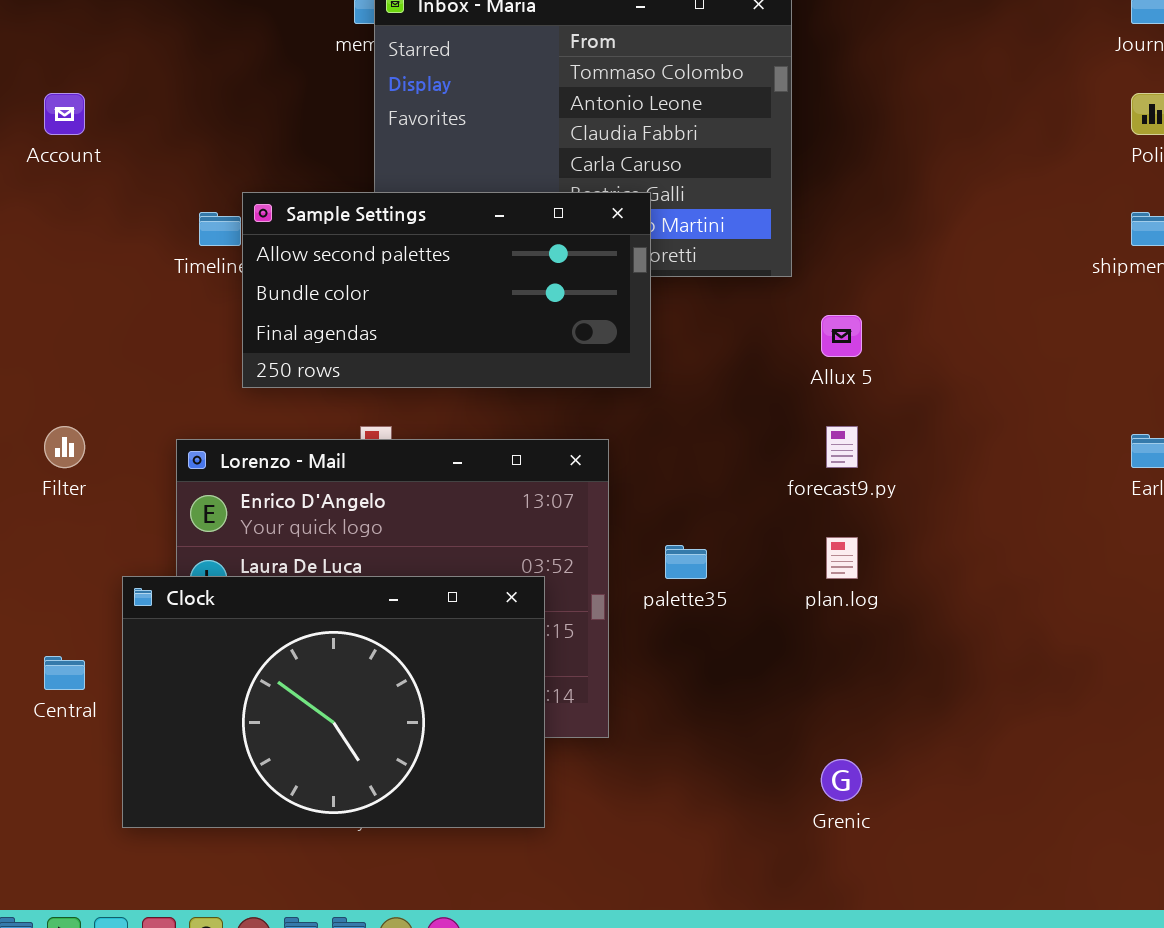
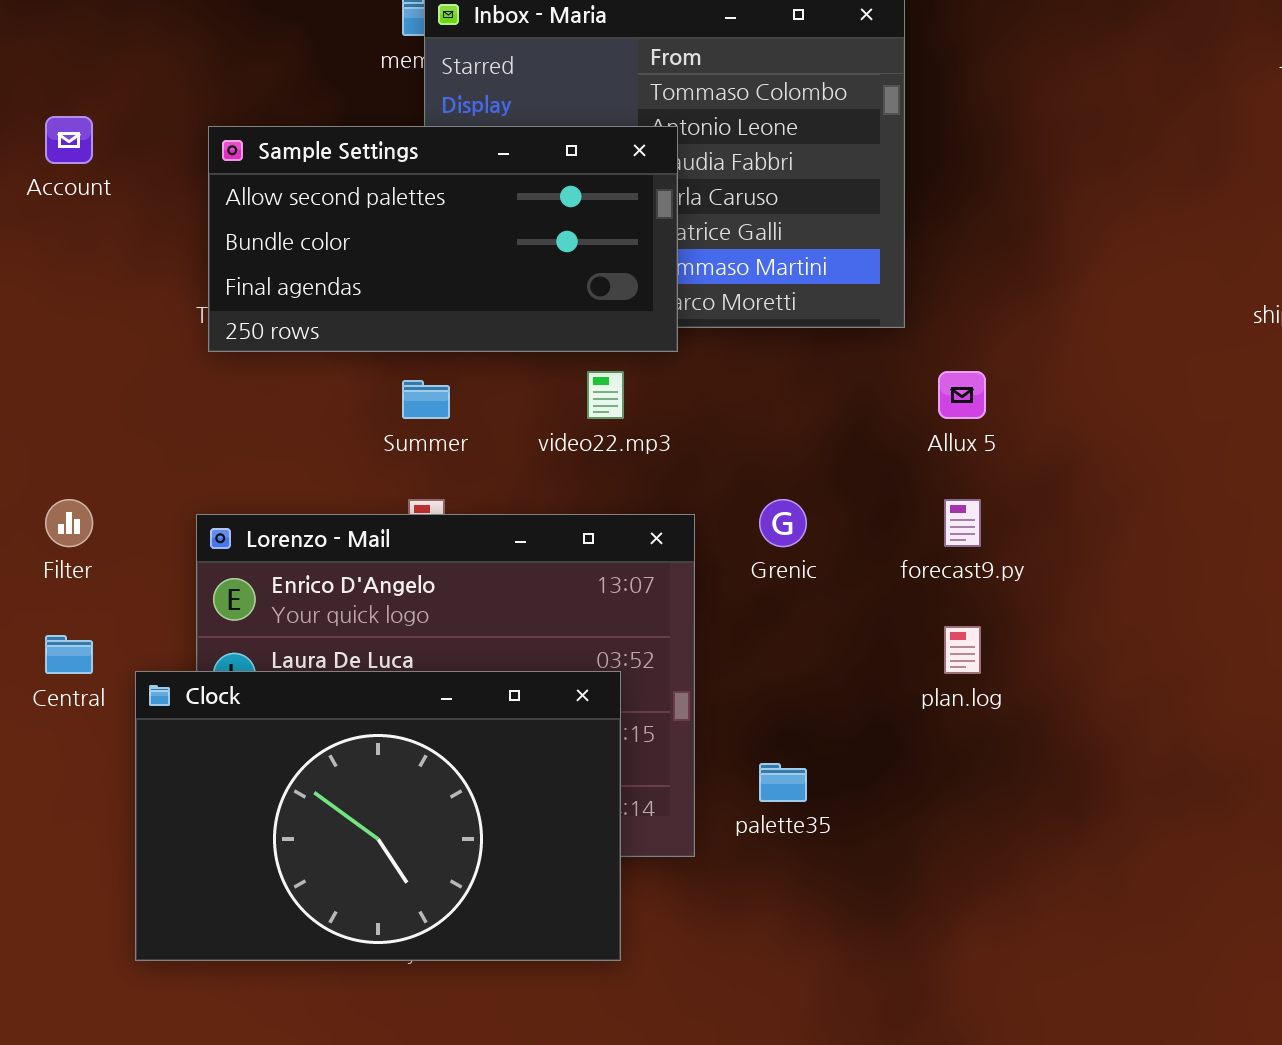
Sample Settings: [242,192,651,388] -> [208,126,678,352], moved
palette35: [665,545,707,579] -> [759,763,807,802], moved
Central: [44,656,85,690] -> [45,635,93,674], moved
Grenic: [821,759,862,801] -> [759,499,807,547], moved

